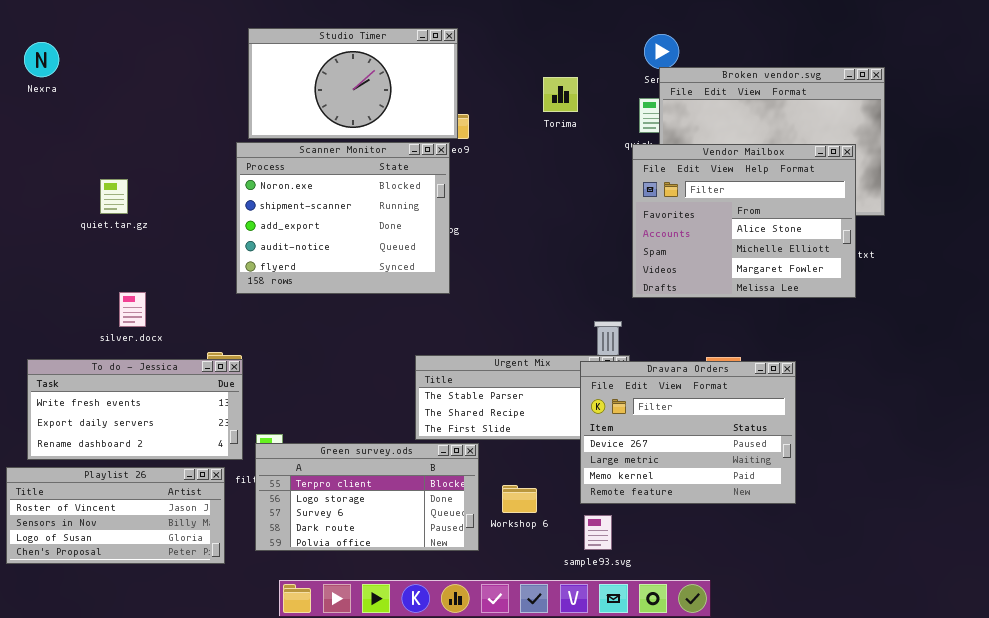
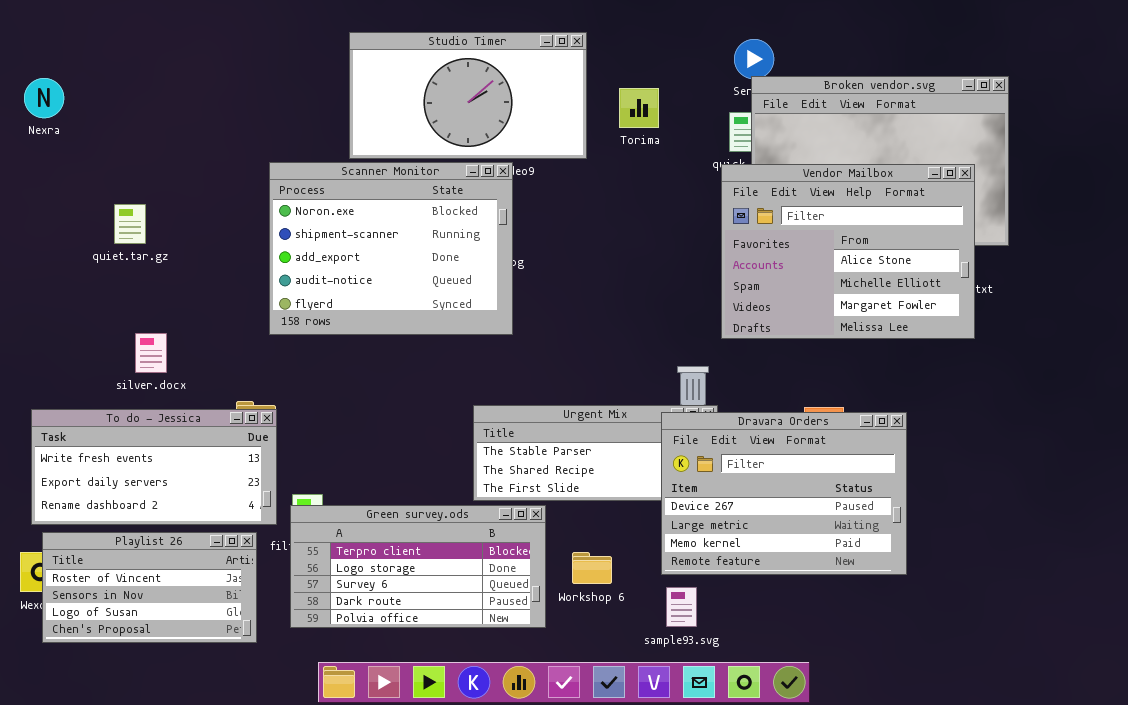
Studio Timer: [248,28,458,139] -> [349,32,587,159], moved
Nexra: [24,42,59,77] -> [24,78,64,118], moved
Playlist 26: [6,467,225,564] -> [42,532,257,643], resized

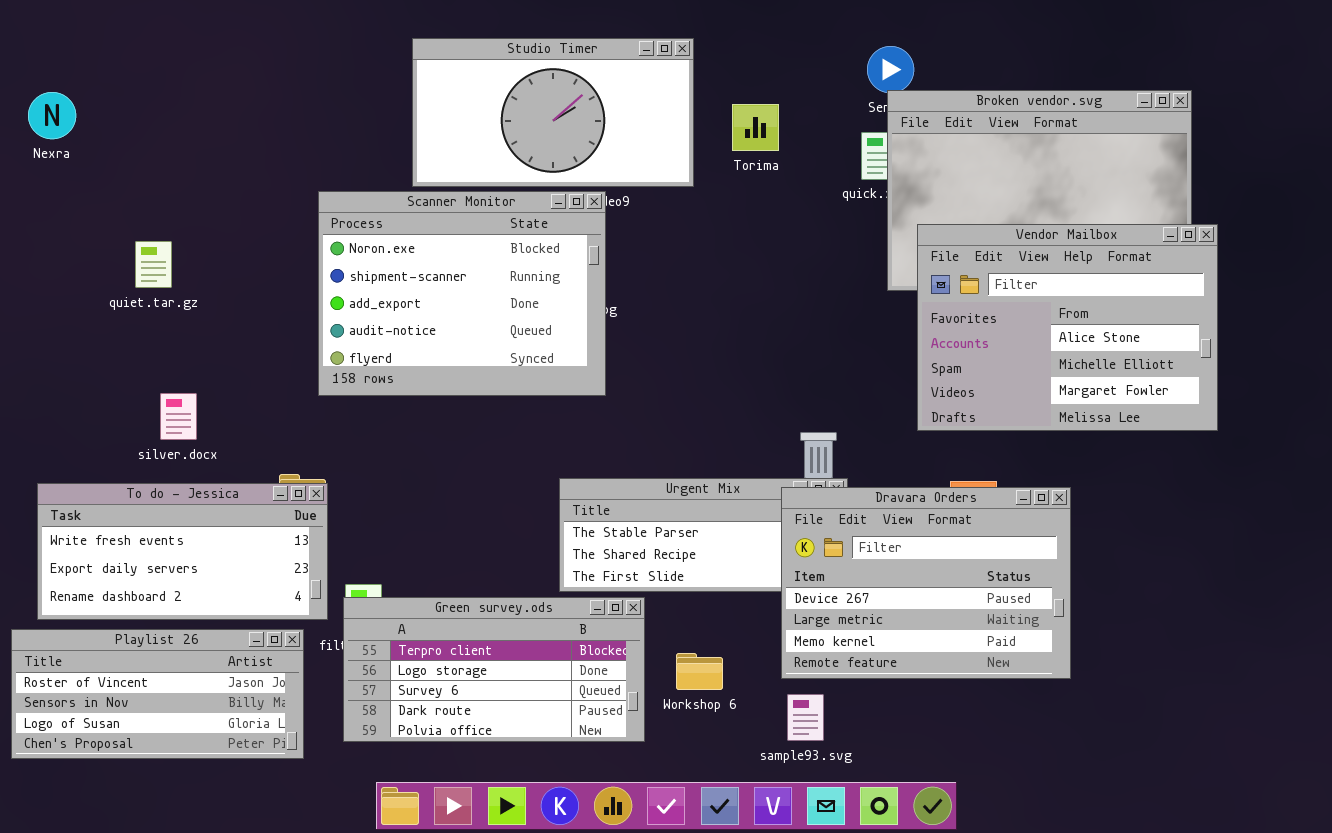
Vendor Mailbox: [721,164,975,339] -> [917,224,1218,431], moved
Playlist 26: [42,532,257,643] -> [11,629,304,759], resized

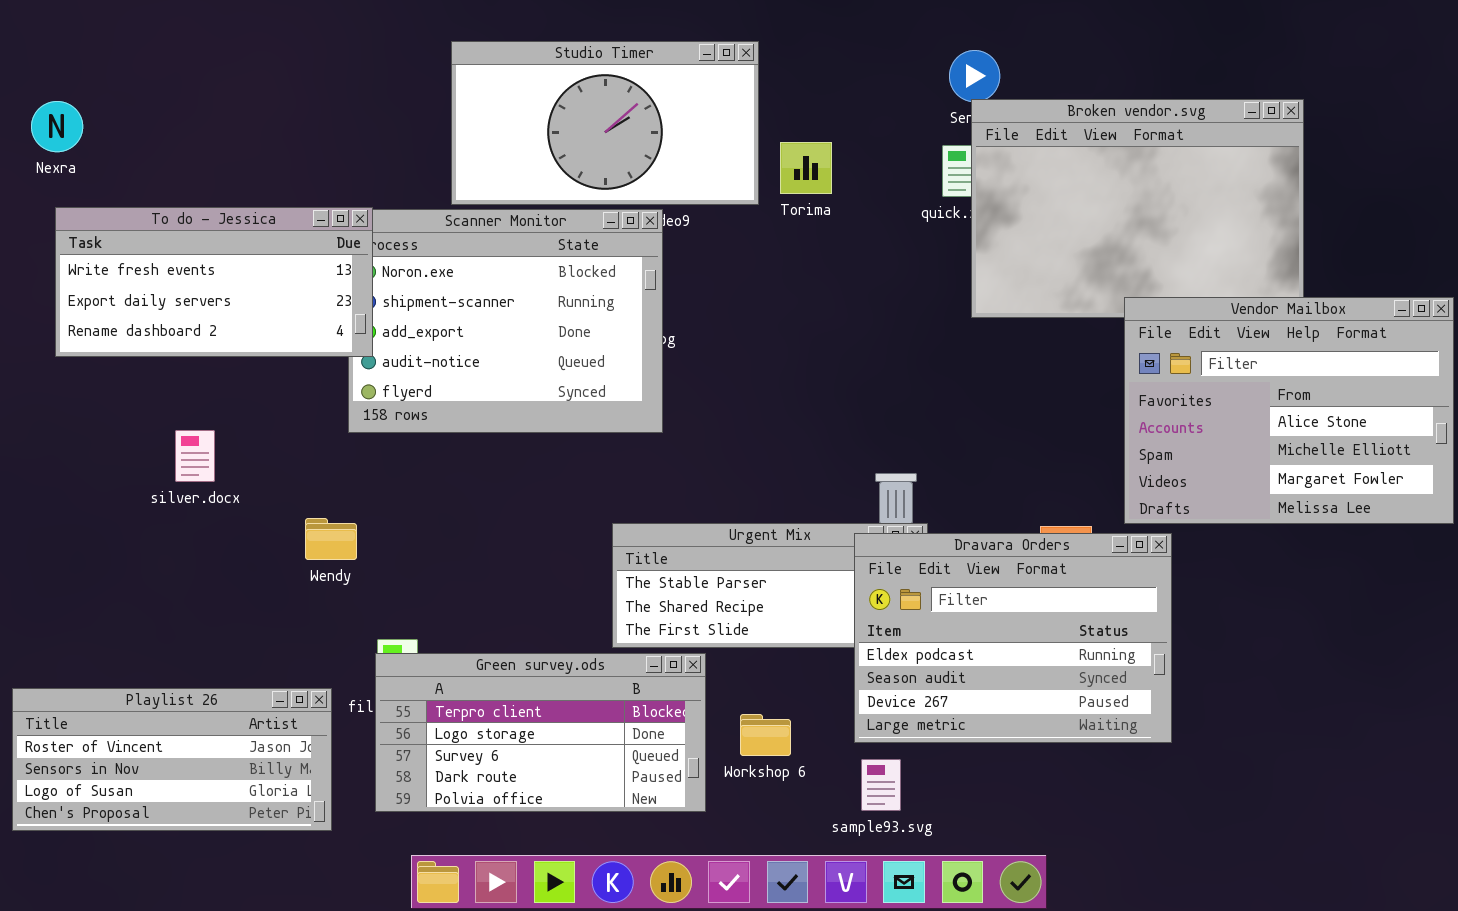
Torima: [732,104,779,151] -> [780,142,832,194], moved
Vendor Mailbox: [917,224,1218,431] -> [1124,297,1454,524], moved
To do - Jessica: [37,483,328,620] -> [55,207,373,357], moved
Dravara Orders: [781,487,1071,679] -> [854,533,1172,743], scrolled up 2 rows

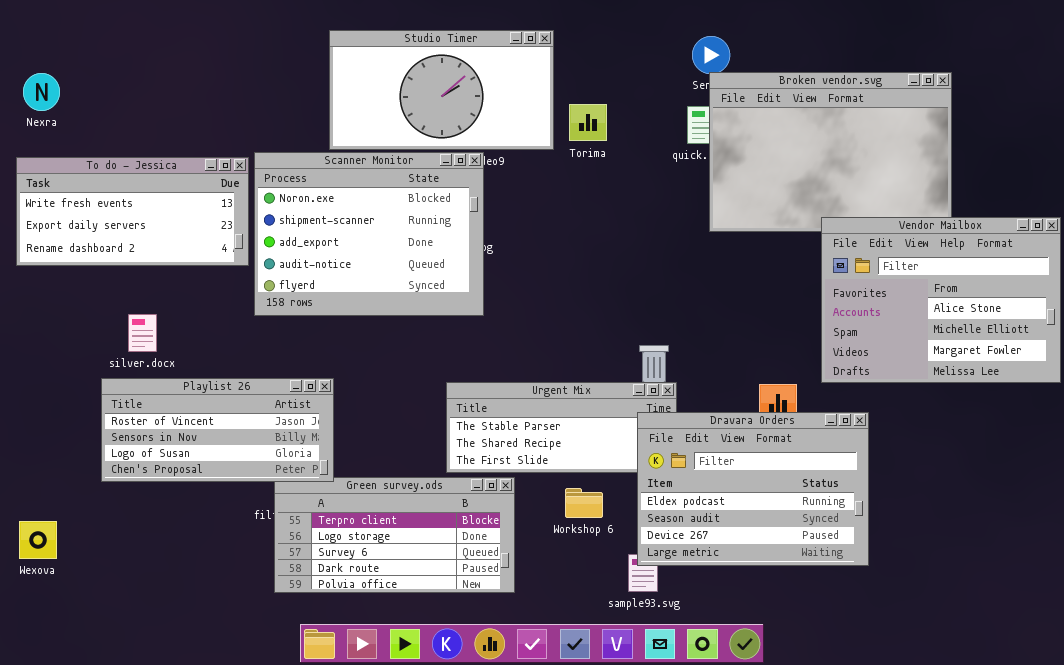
To do - Jessica: [55,207,373,357] -> [16,157,249,266], moved
Dravara Orders: [854,533,1172,743] -> [637,412,869,566], moved
Playlist 26: [12,688,332,831] -> [101,378,334,482], moved
Workshop 6: [740,714,791,756] -> [565,488,603,518], moved

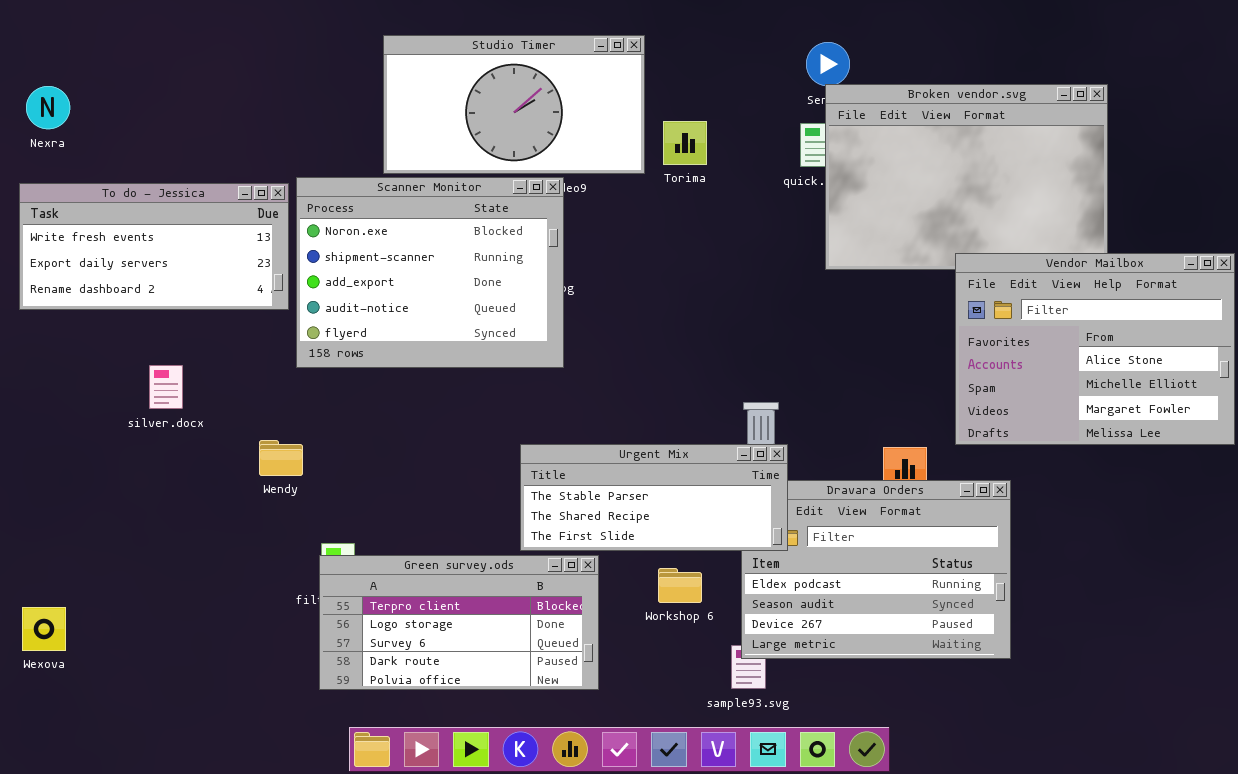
Playlist 26: [101,378,334,482] -> none, closed
Urgent Mix: [446,382,677,473] -> [520,444,788,551], raised

